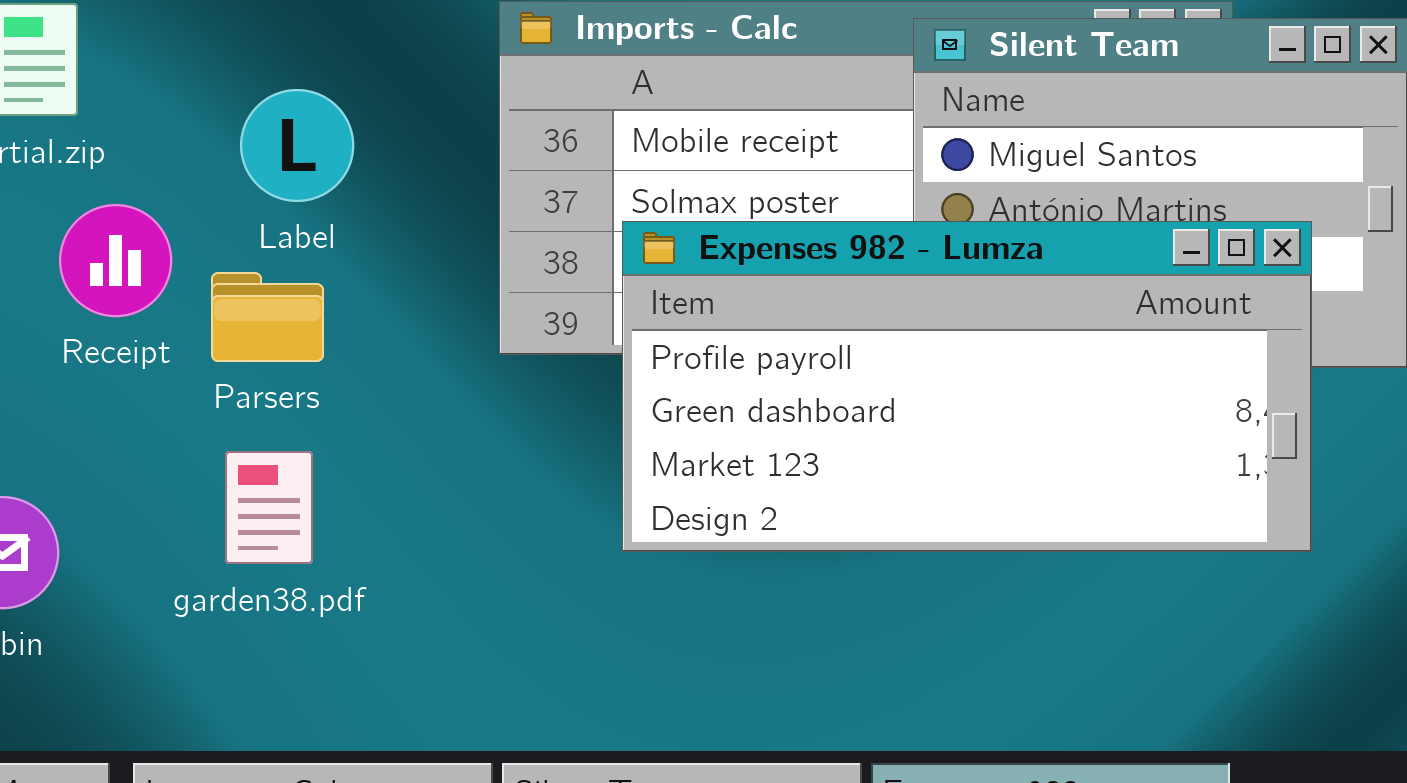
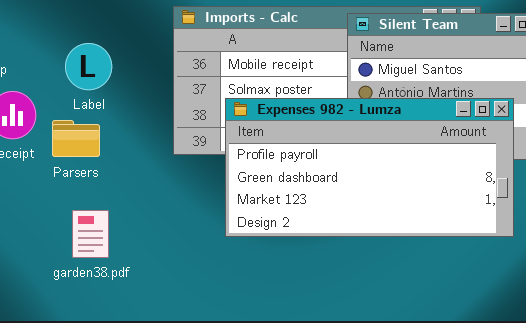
garden38.pdf: [225,451,313,564] -> [72,210,109,258], moved

